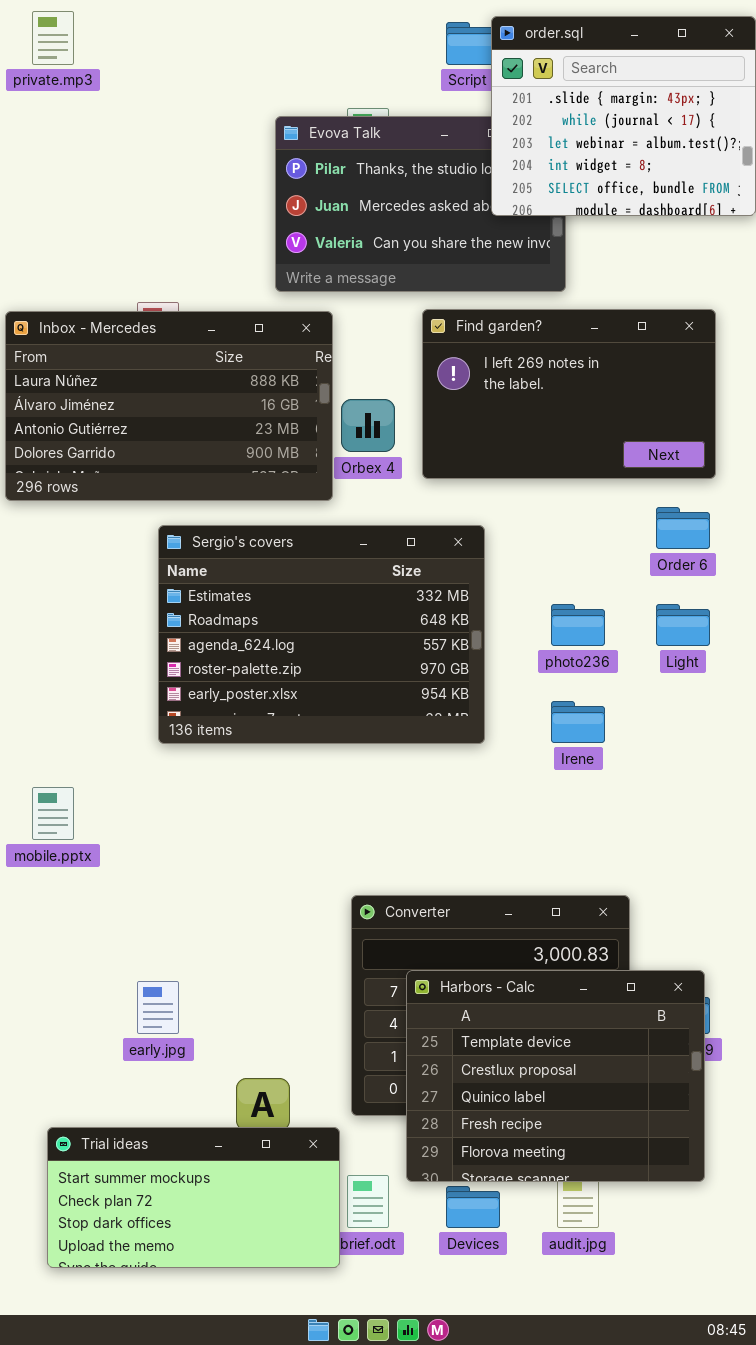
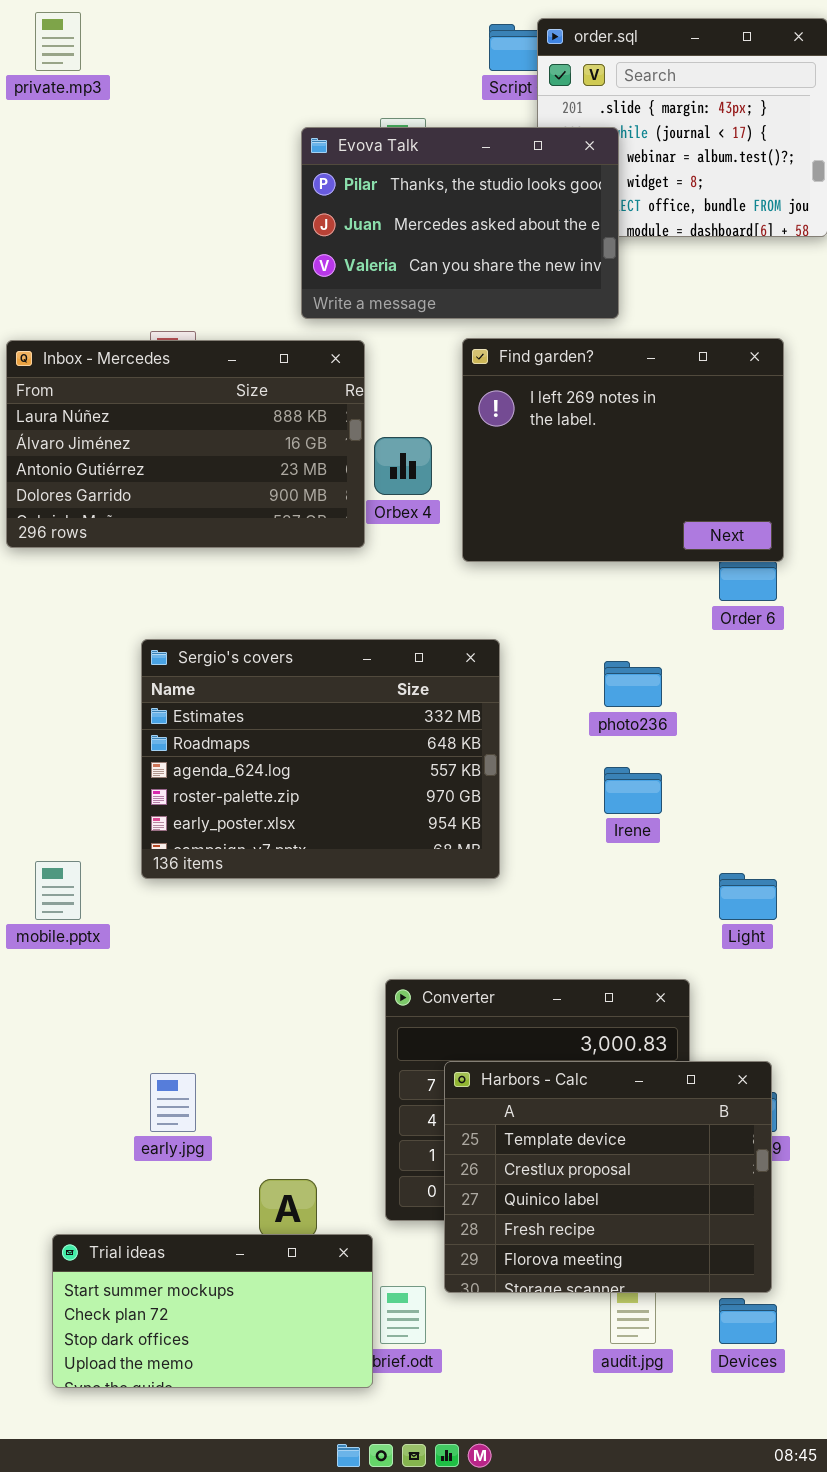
Evova Talk: [275,116,566,292] -> [301,127,619,319], raised
Find garden?: [422,309,716,479] -> [462,338,784,562], resized
Sergio's covers: [158,525,485,744] -> [141,639,500,879], moved
Light: [656,604,710,646] -> [719,873,777,920], moved
Devices: [446,1186,500,1228] -> [719,1298,777,1344], moved

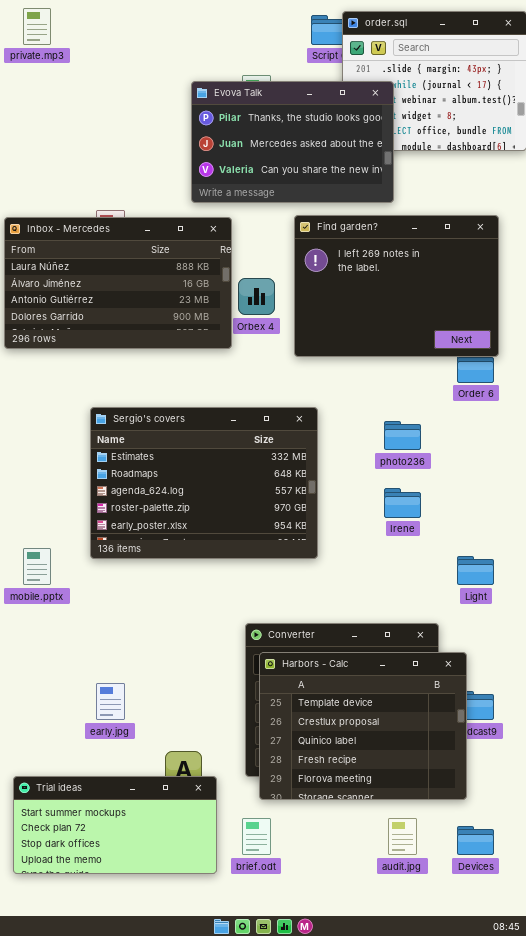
Harbors - Calc: [444,1061,772,1293] -> [259,652,467,800], moved
Trial ideas: [52,1234,373,1388] -> [13,776,217,874], moved

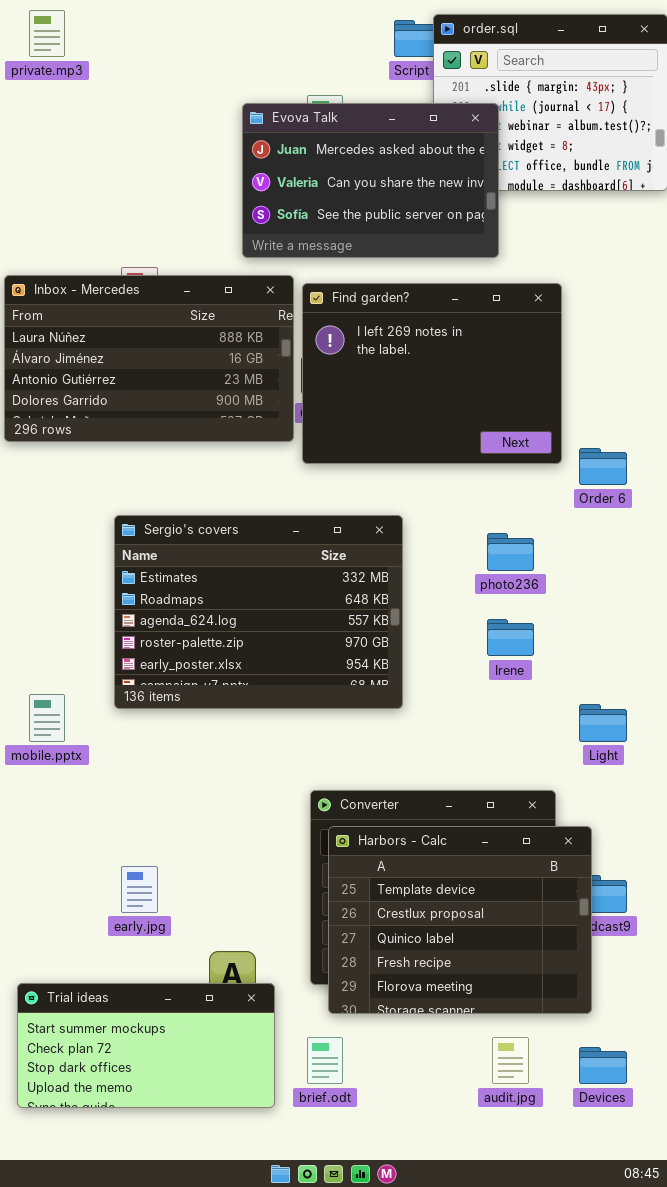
Evova Talk: [191,81,394,203] -> [242,103,499,258], scrolled down 1 row
Find garden?: [294,215,499,357] -> [302,283,562,464], moved

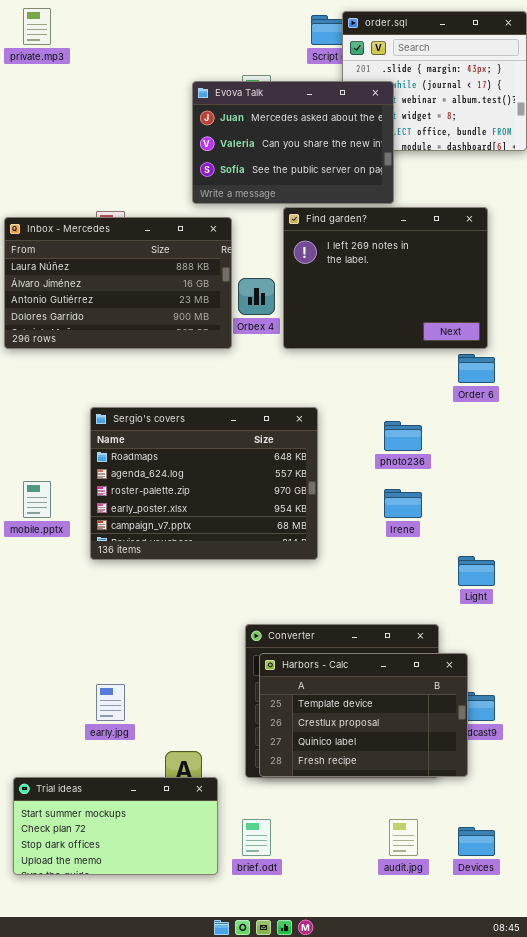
Find garden?: [302,283,562,464] -> [283,207,488,349], moved
Sergio's covers: [114,515,403,709] -> [90,407,318,560], scrolled down 1 row
mobile.pptx: [29,694,65,742] -> [23,481,51,518], moved
Harbors - Calc: [328,826,592,1014] -> [259,653,468,777], resized

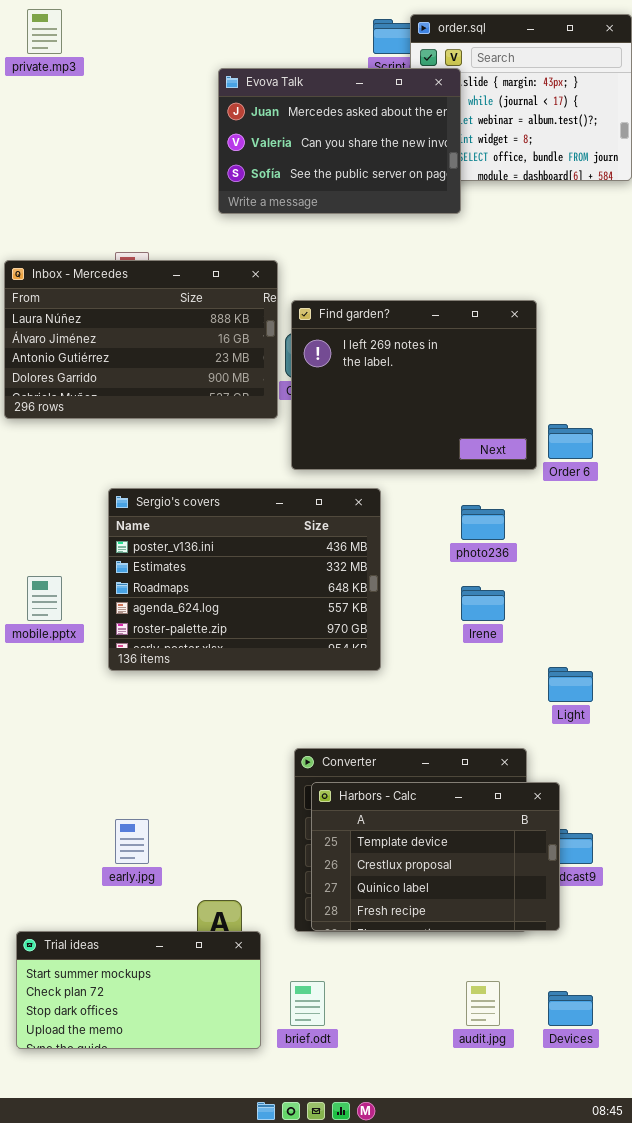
Evova Talk: [192,81,394,204] -> [218,68,461,214], moved
Find garden?: [283,207,488,349] -> [291,300,537,470], moved
Sergio's covers: [90,407,318,560] -> [108,488,381,671], scrolled up 2 rows

